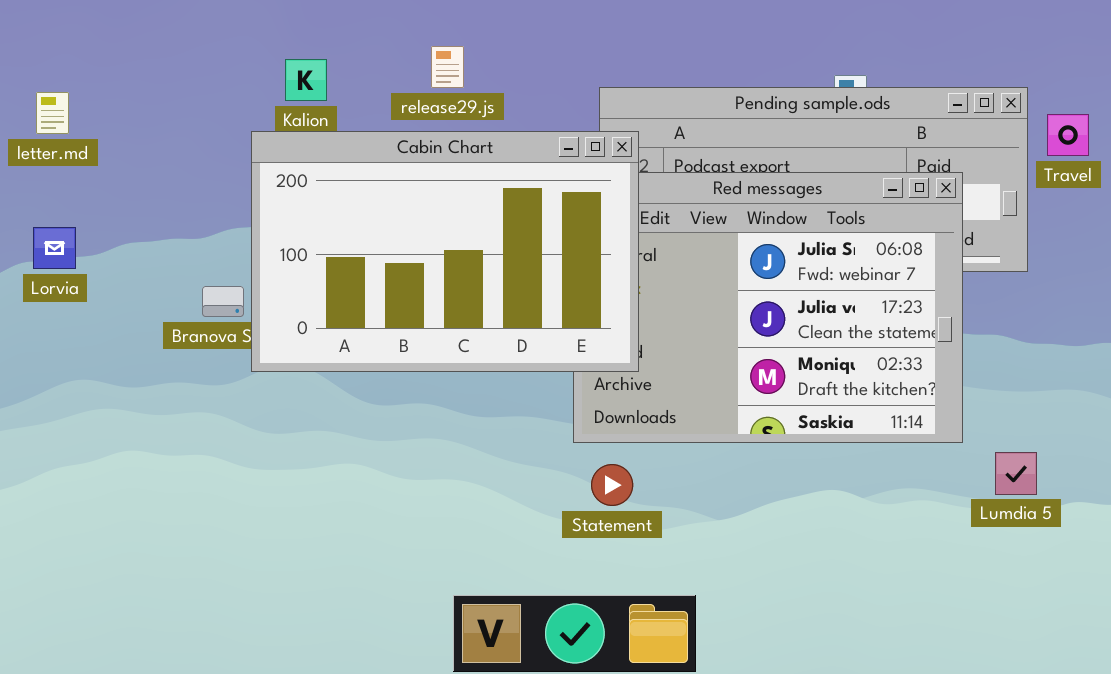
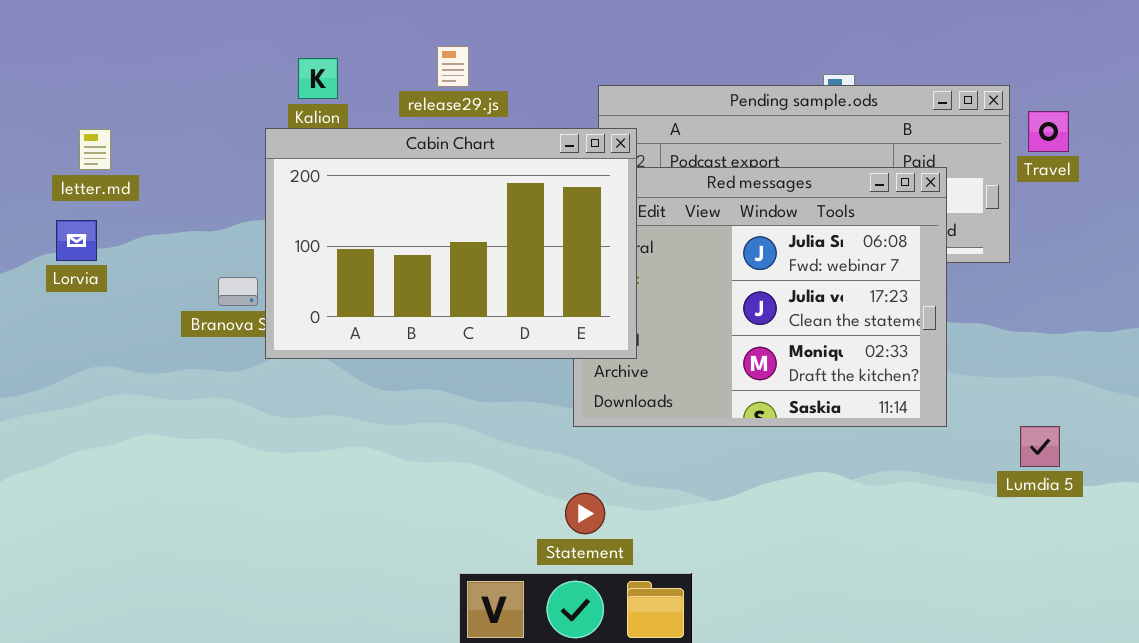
letter.md: [36,92,69,134] -> [79,129,111,170], moved
Lumdia 5: [995,452,1037,495] -> [1020,426,1060,467], moved
Statement: [591,464,633,506] -> [565,493,605,534], moved

